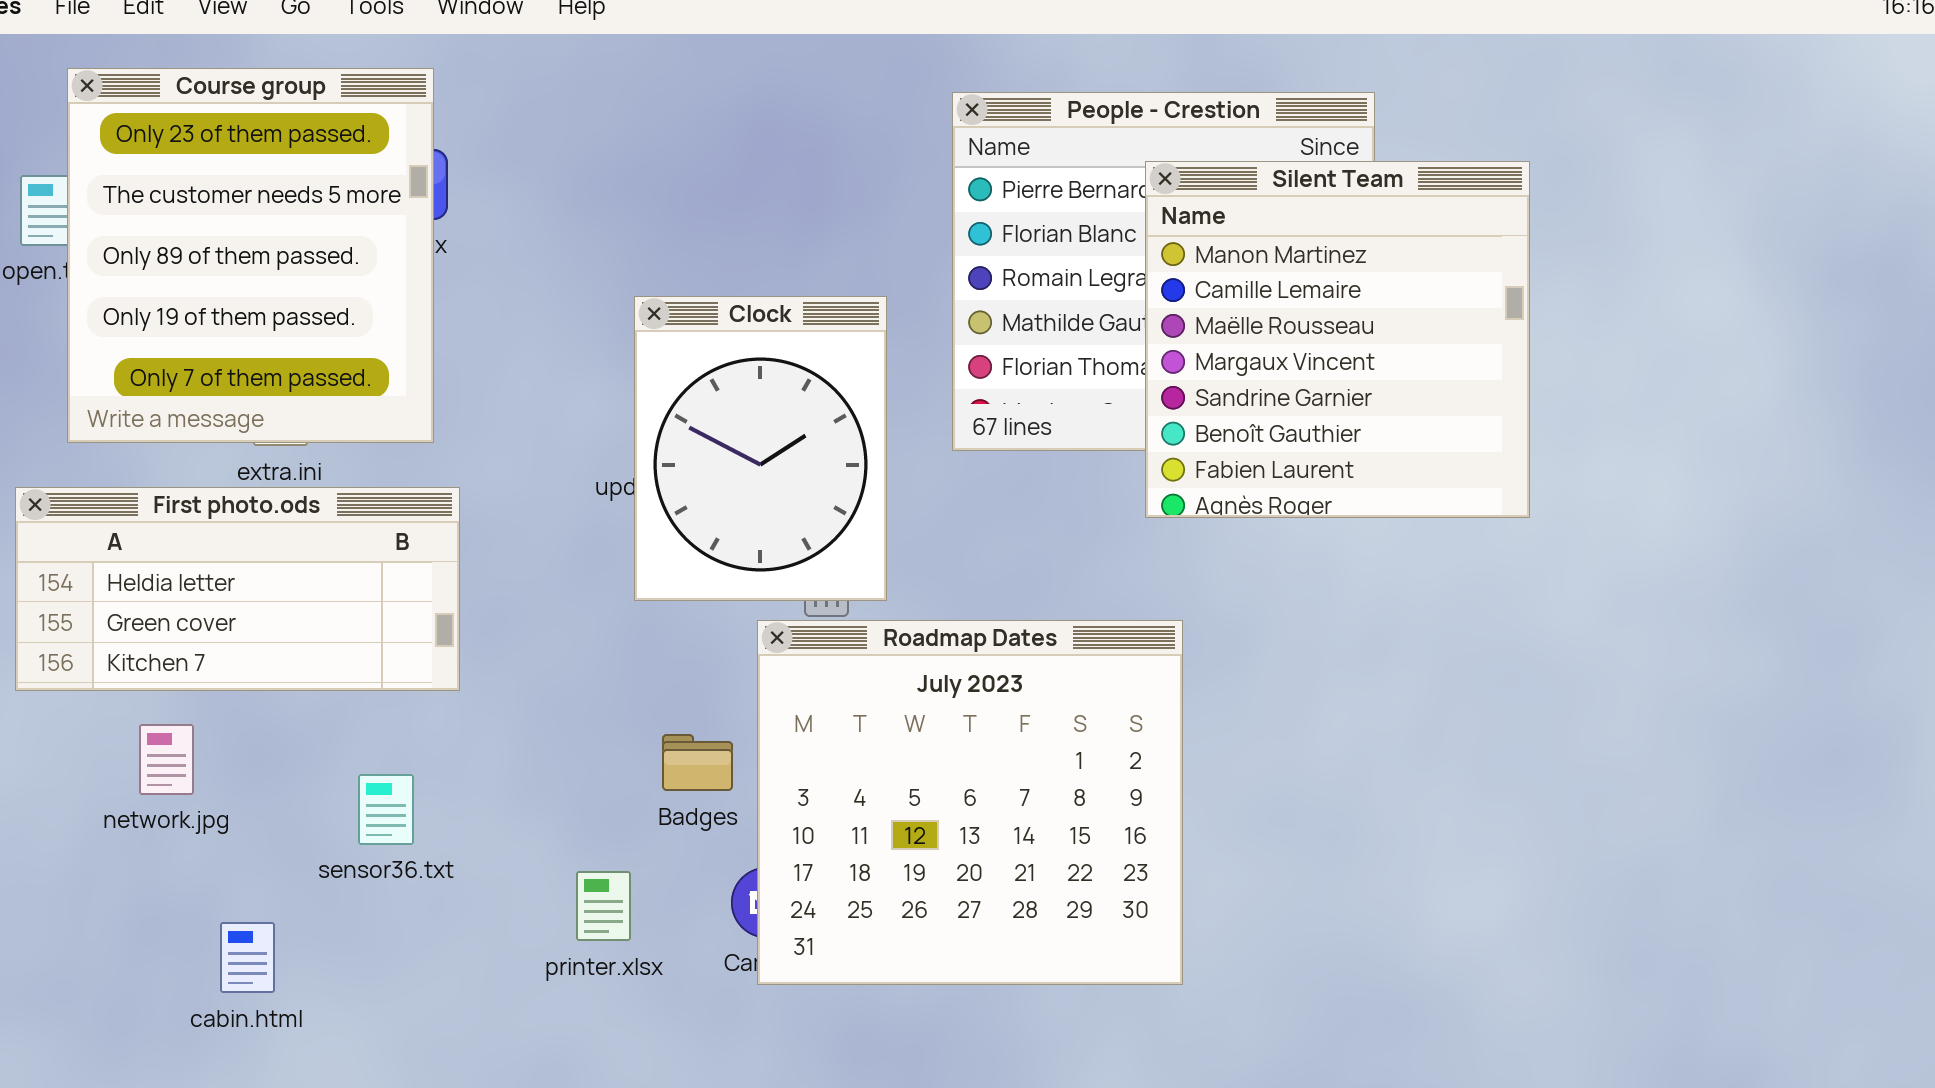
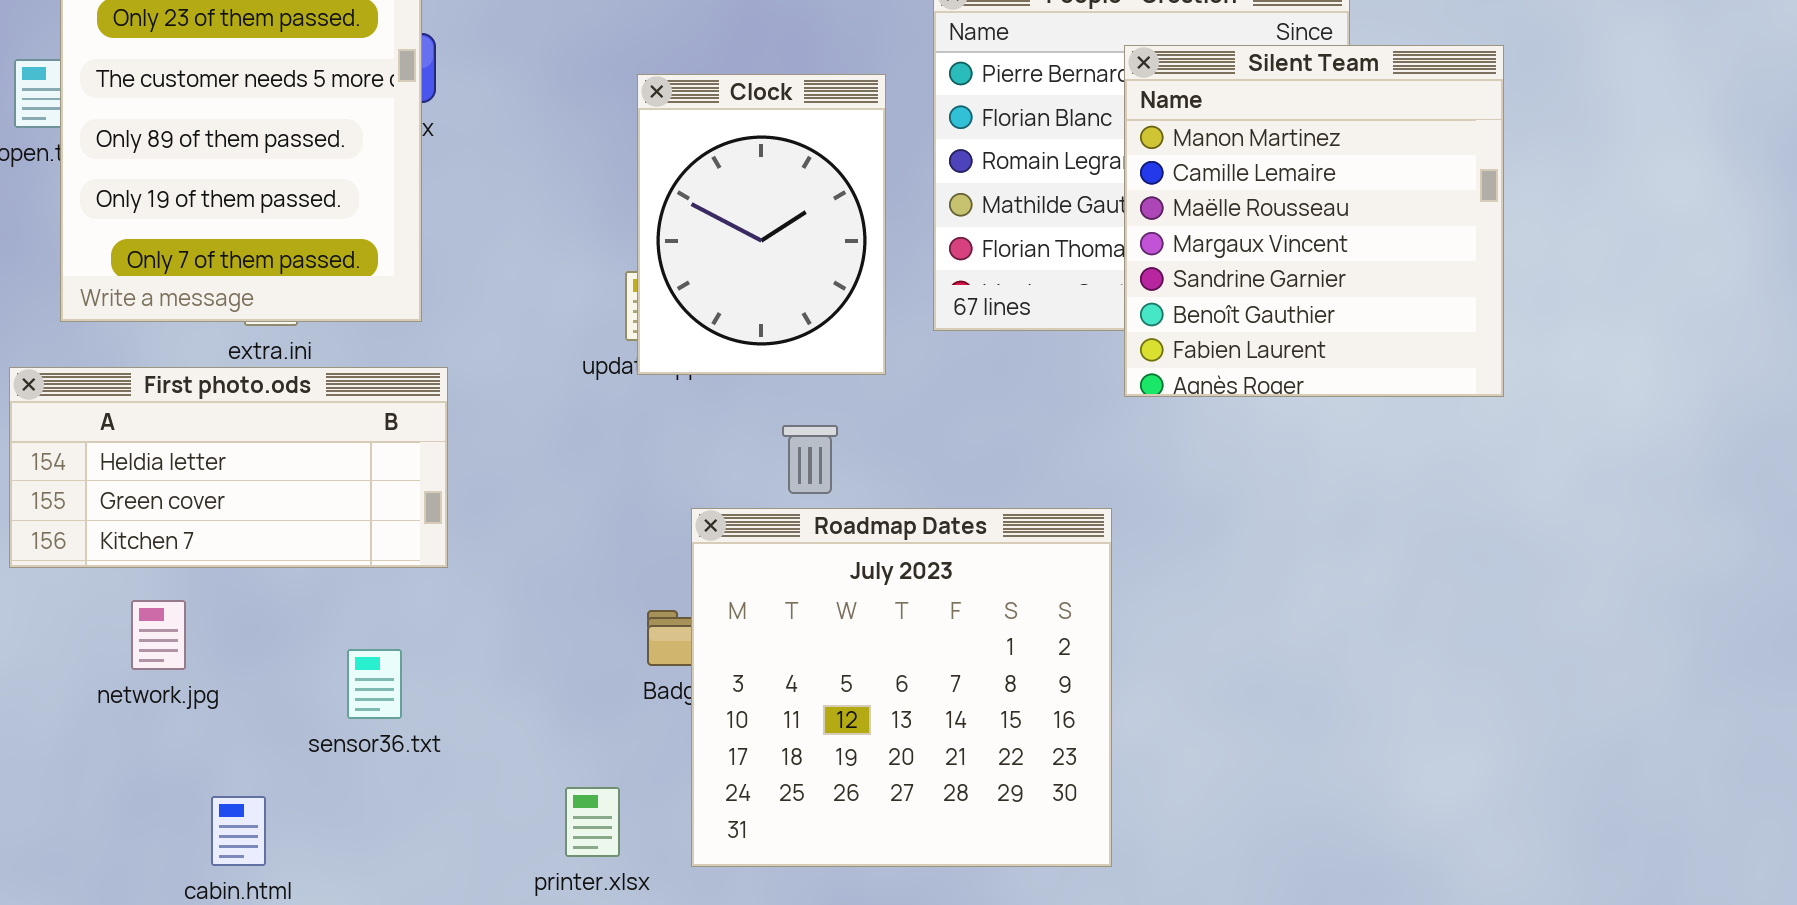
Clock: [634,296,887,601] -> [637,74,886,375], moved
Roadmap Dates: [757,620,1183,985] -> [691,508,1112,867], moved
printer.xlsx: [576,871,631,941] -> [565,787,620,857], moved

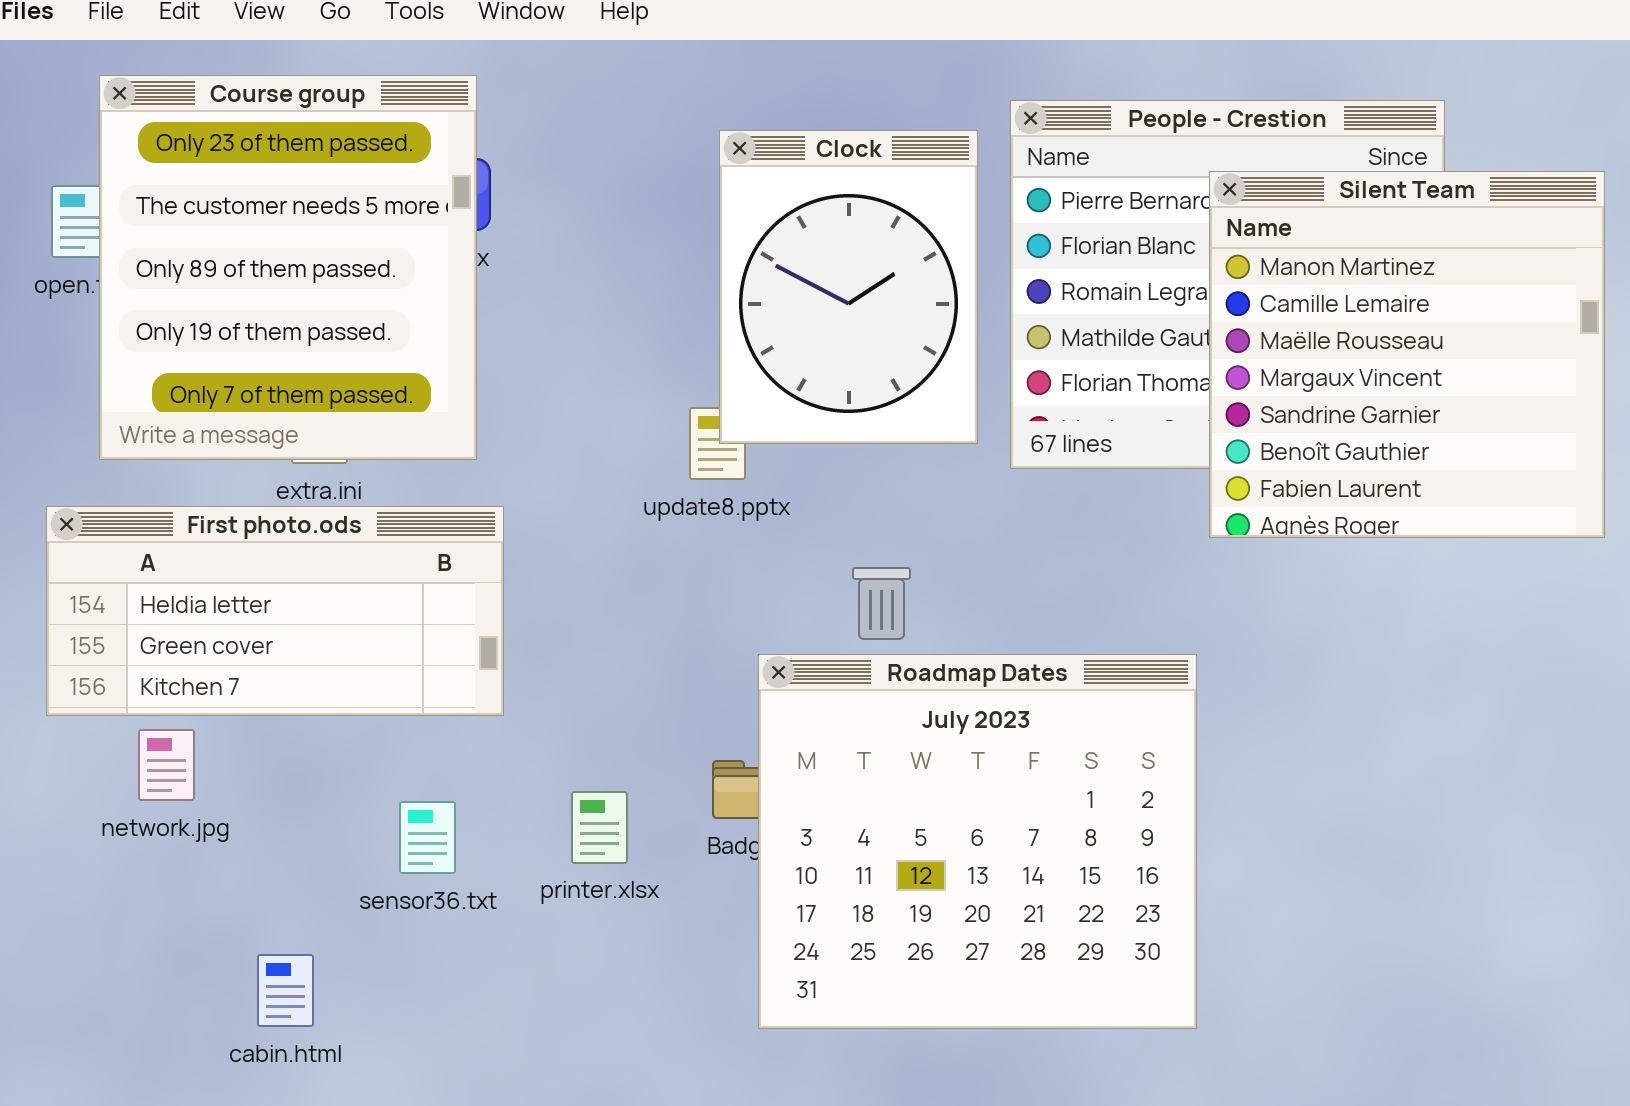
Clock: [637,74,886,375] -> [719,130,978,444], moved
network.jpg: [131,600,186,670] -> [138,729,195,801], moved
printer.xlsx: [565,787,620,857] -> [571,791,628,864], moved

